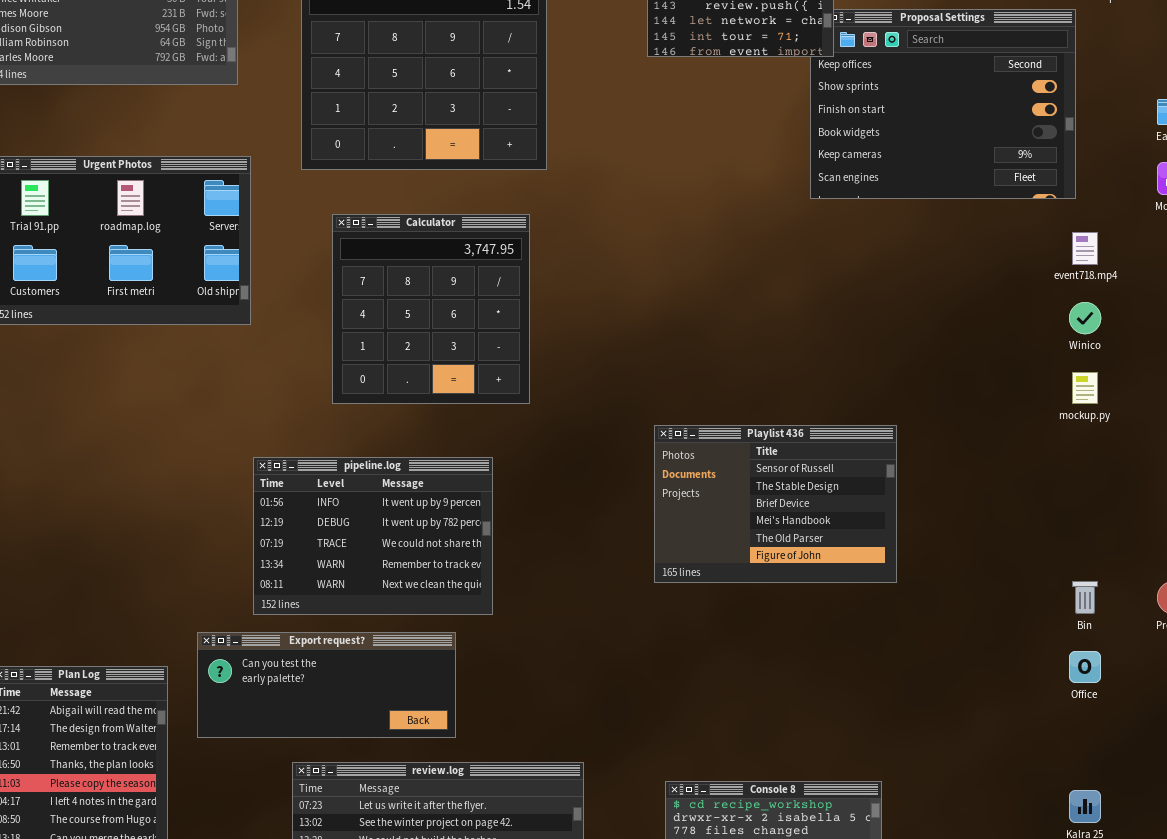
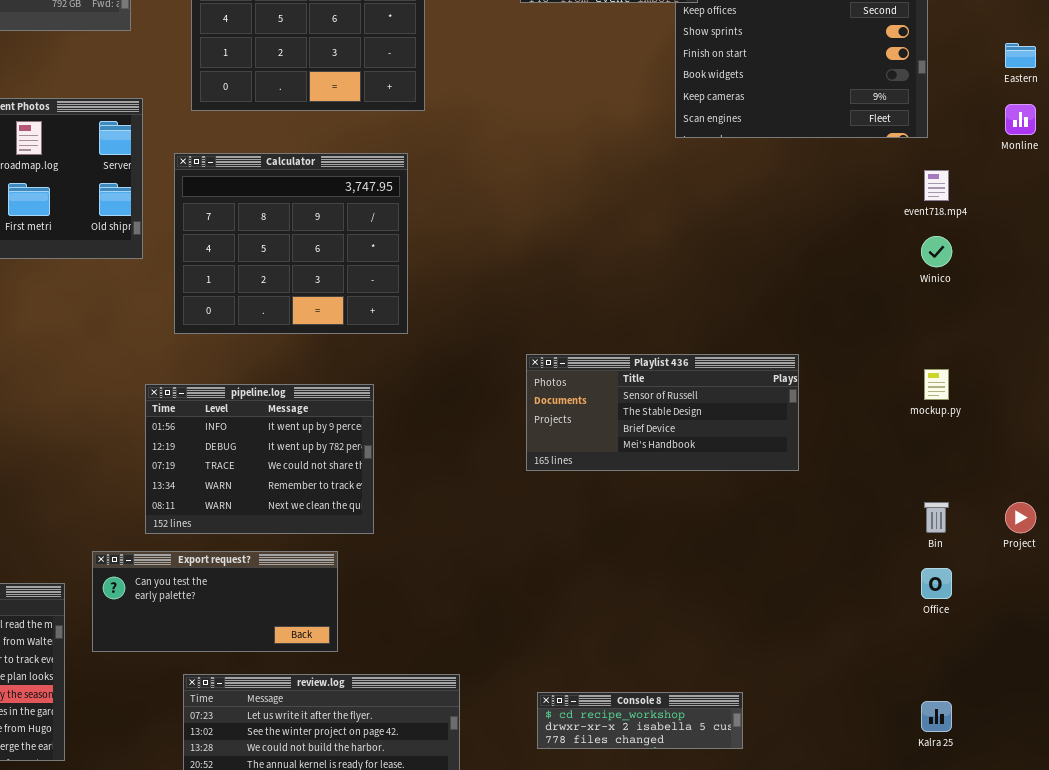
Calculator: [332,214,530,404] -> [174,153,408,334], resized
mockup.py: [1072,372,1098,404] -> [924,369,949,400], moved
Playlist 436: [654,425,897,583] -> [526,354,799,471], resized

